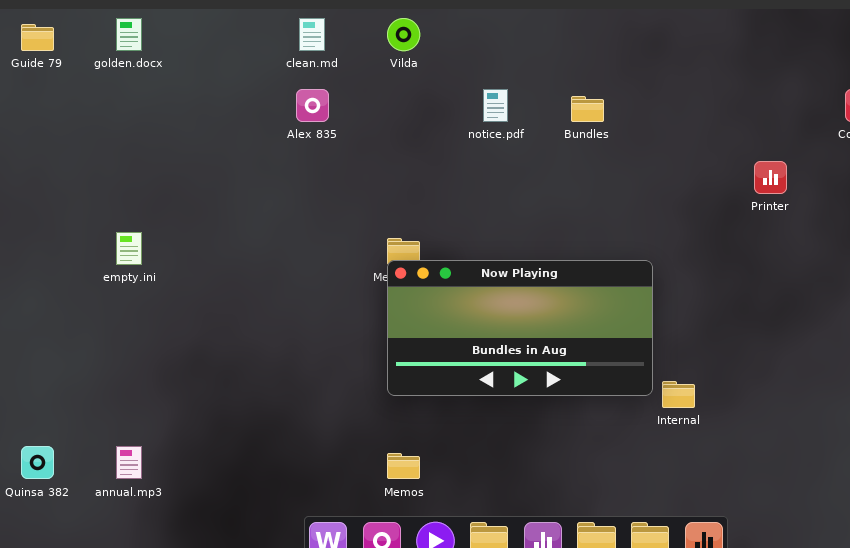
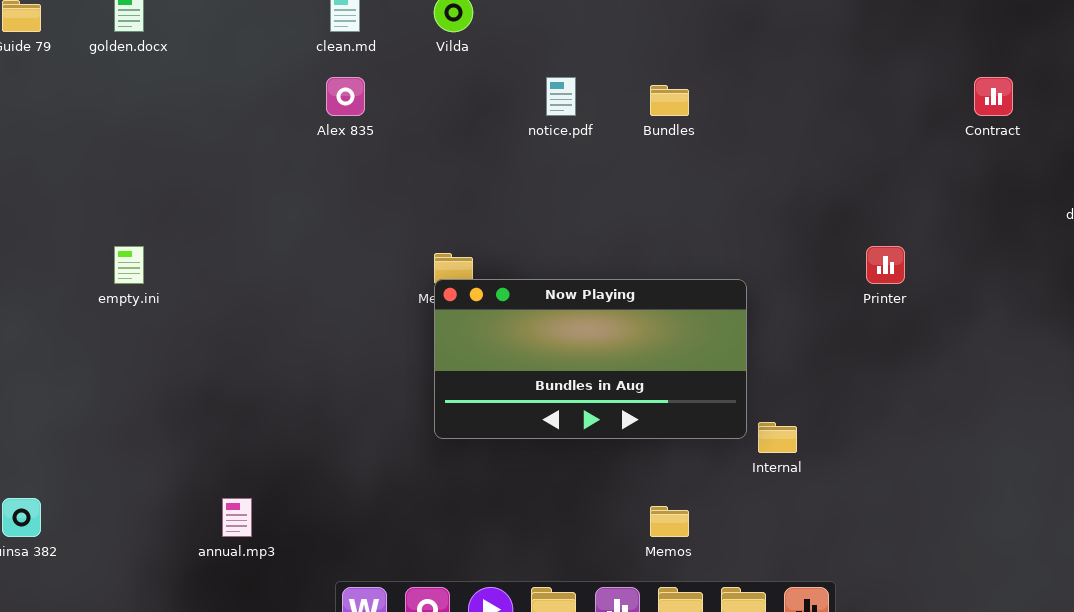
Printer: [754,161,787,194] -> [866,246,905,284], moved
annual.mp3: [116,446,142,479] -> [222,498,252,537], moved
Memos: [387,453,420,479] -> [650,506,689,537], moved

